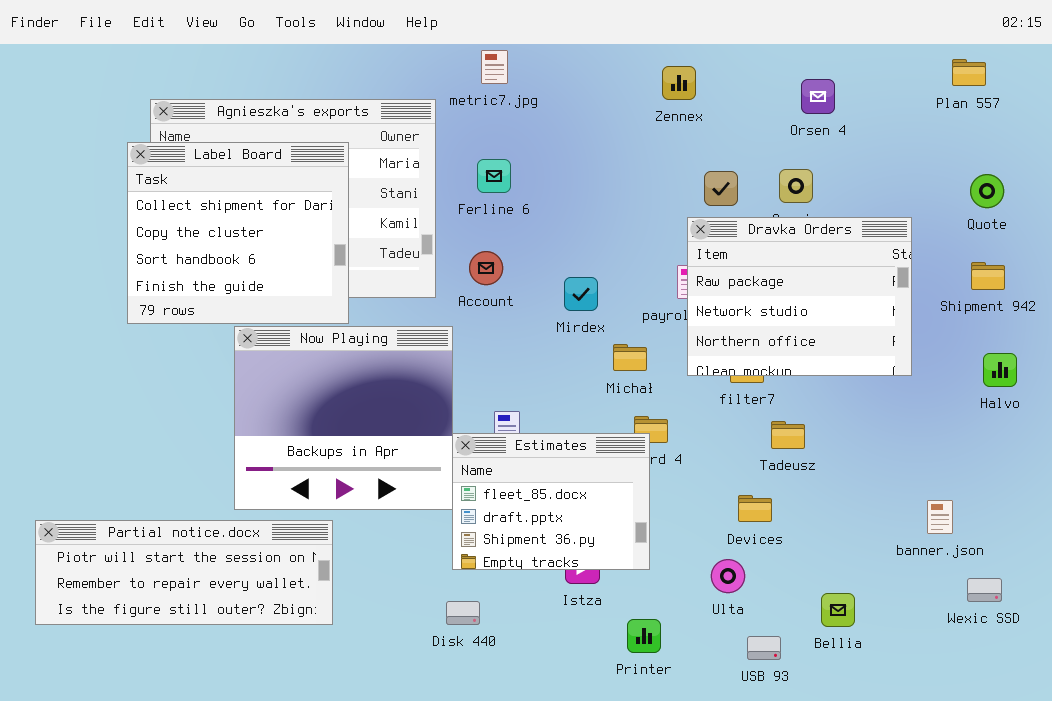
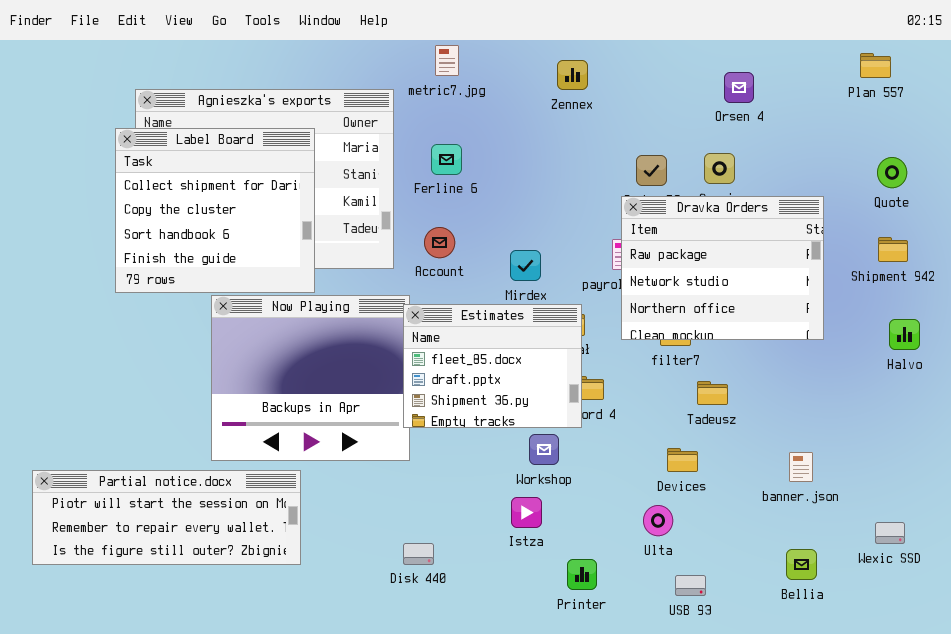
Zennex: [662,66,696,100] -> [557,60,588,90], moved
Estimates: [452,433,650,570] -> [403,304,582,428], moved
banner.json: [927,500,953,534] -> [789,452,813,482], moved
Bellia: [821,593,855,627] -> [786,549,817,580], moved

